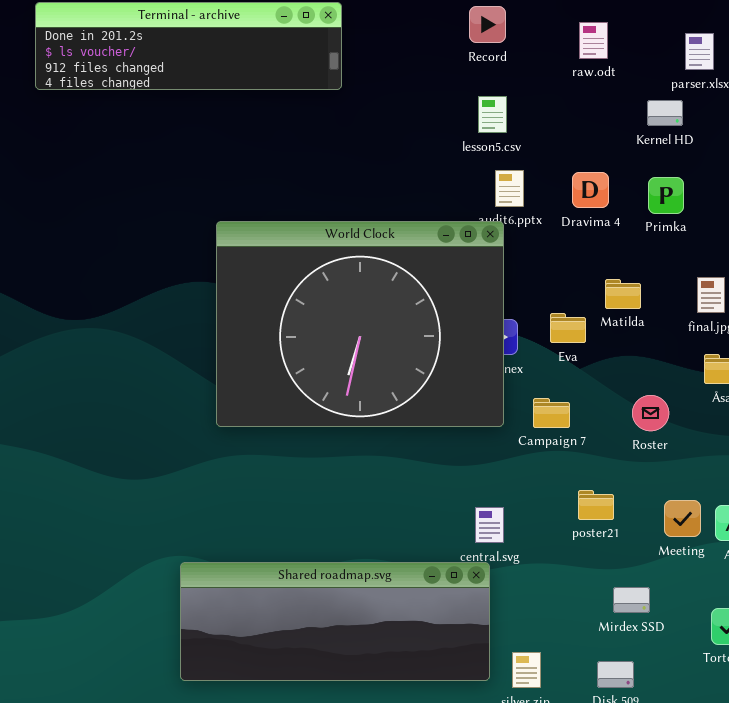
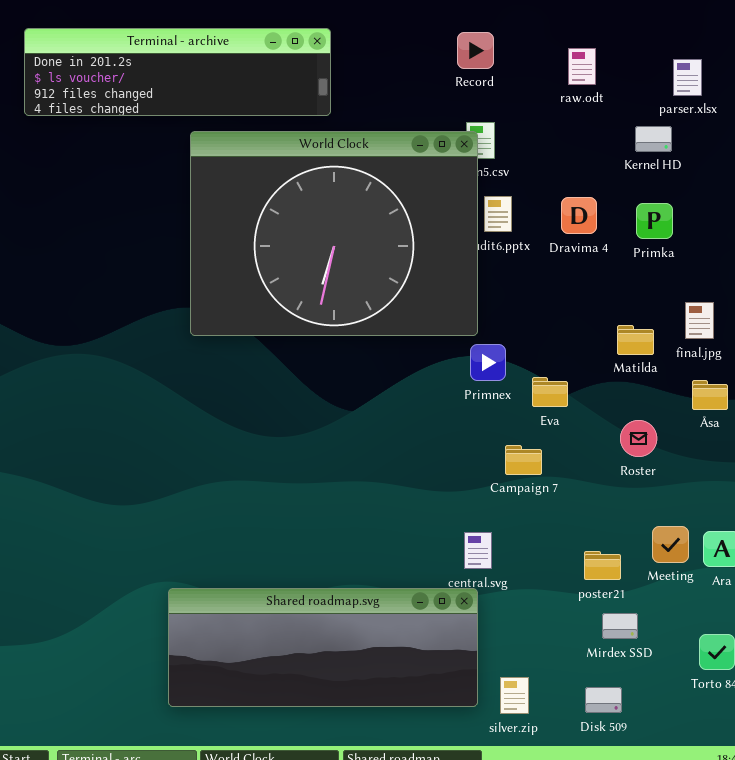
World Clock: [216,221,504,427] -> [190,131,478,336], moved
Matilda: [605,279,641,309] -> [617,325,654,355], moved
Eva: [550,313,586,343] -> [532,377,568,407], moved
Campaign 7: [533,398,570,428] -> [505,445,542,475], moved
poster21: [578,490,614,520] -> [584,551,621,580], moved

